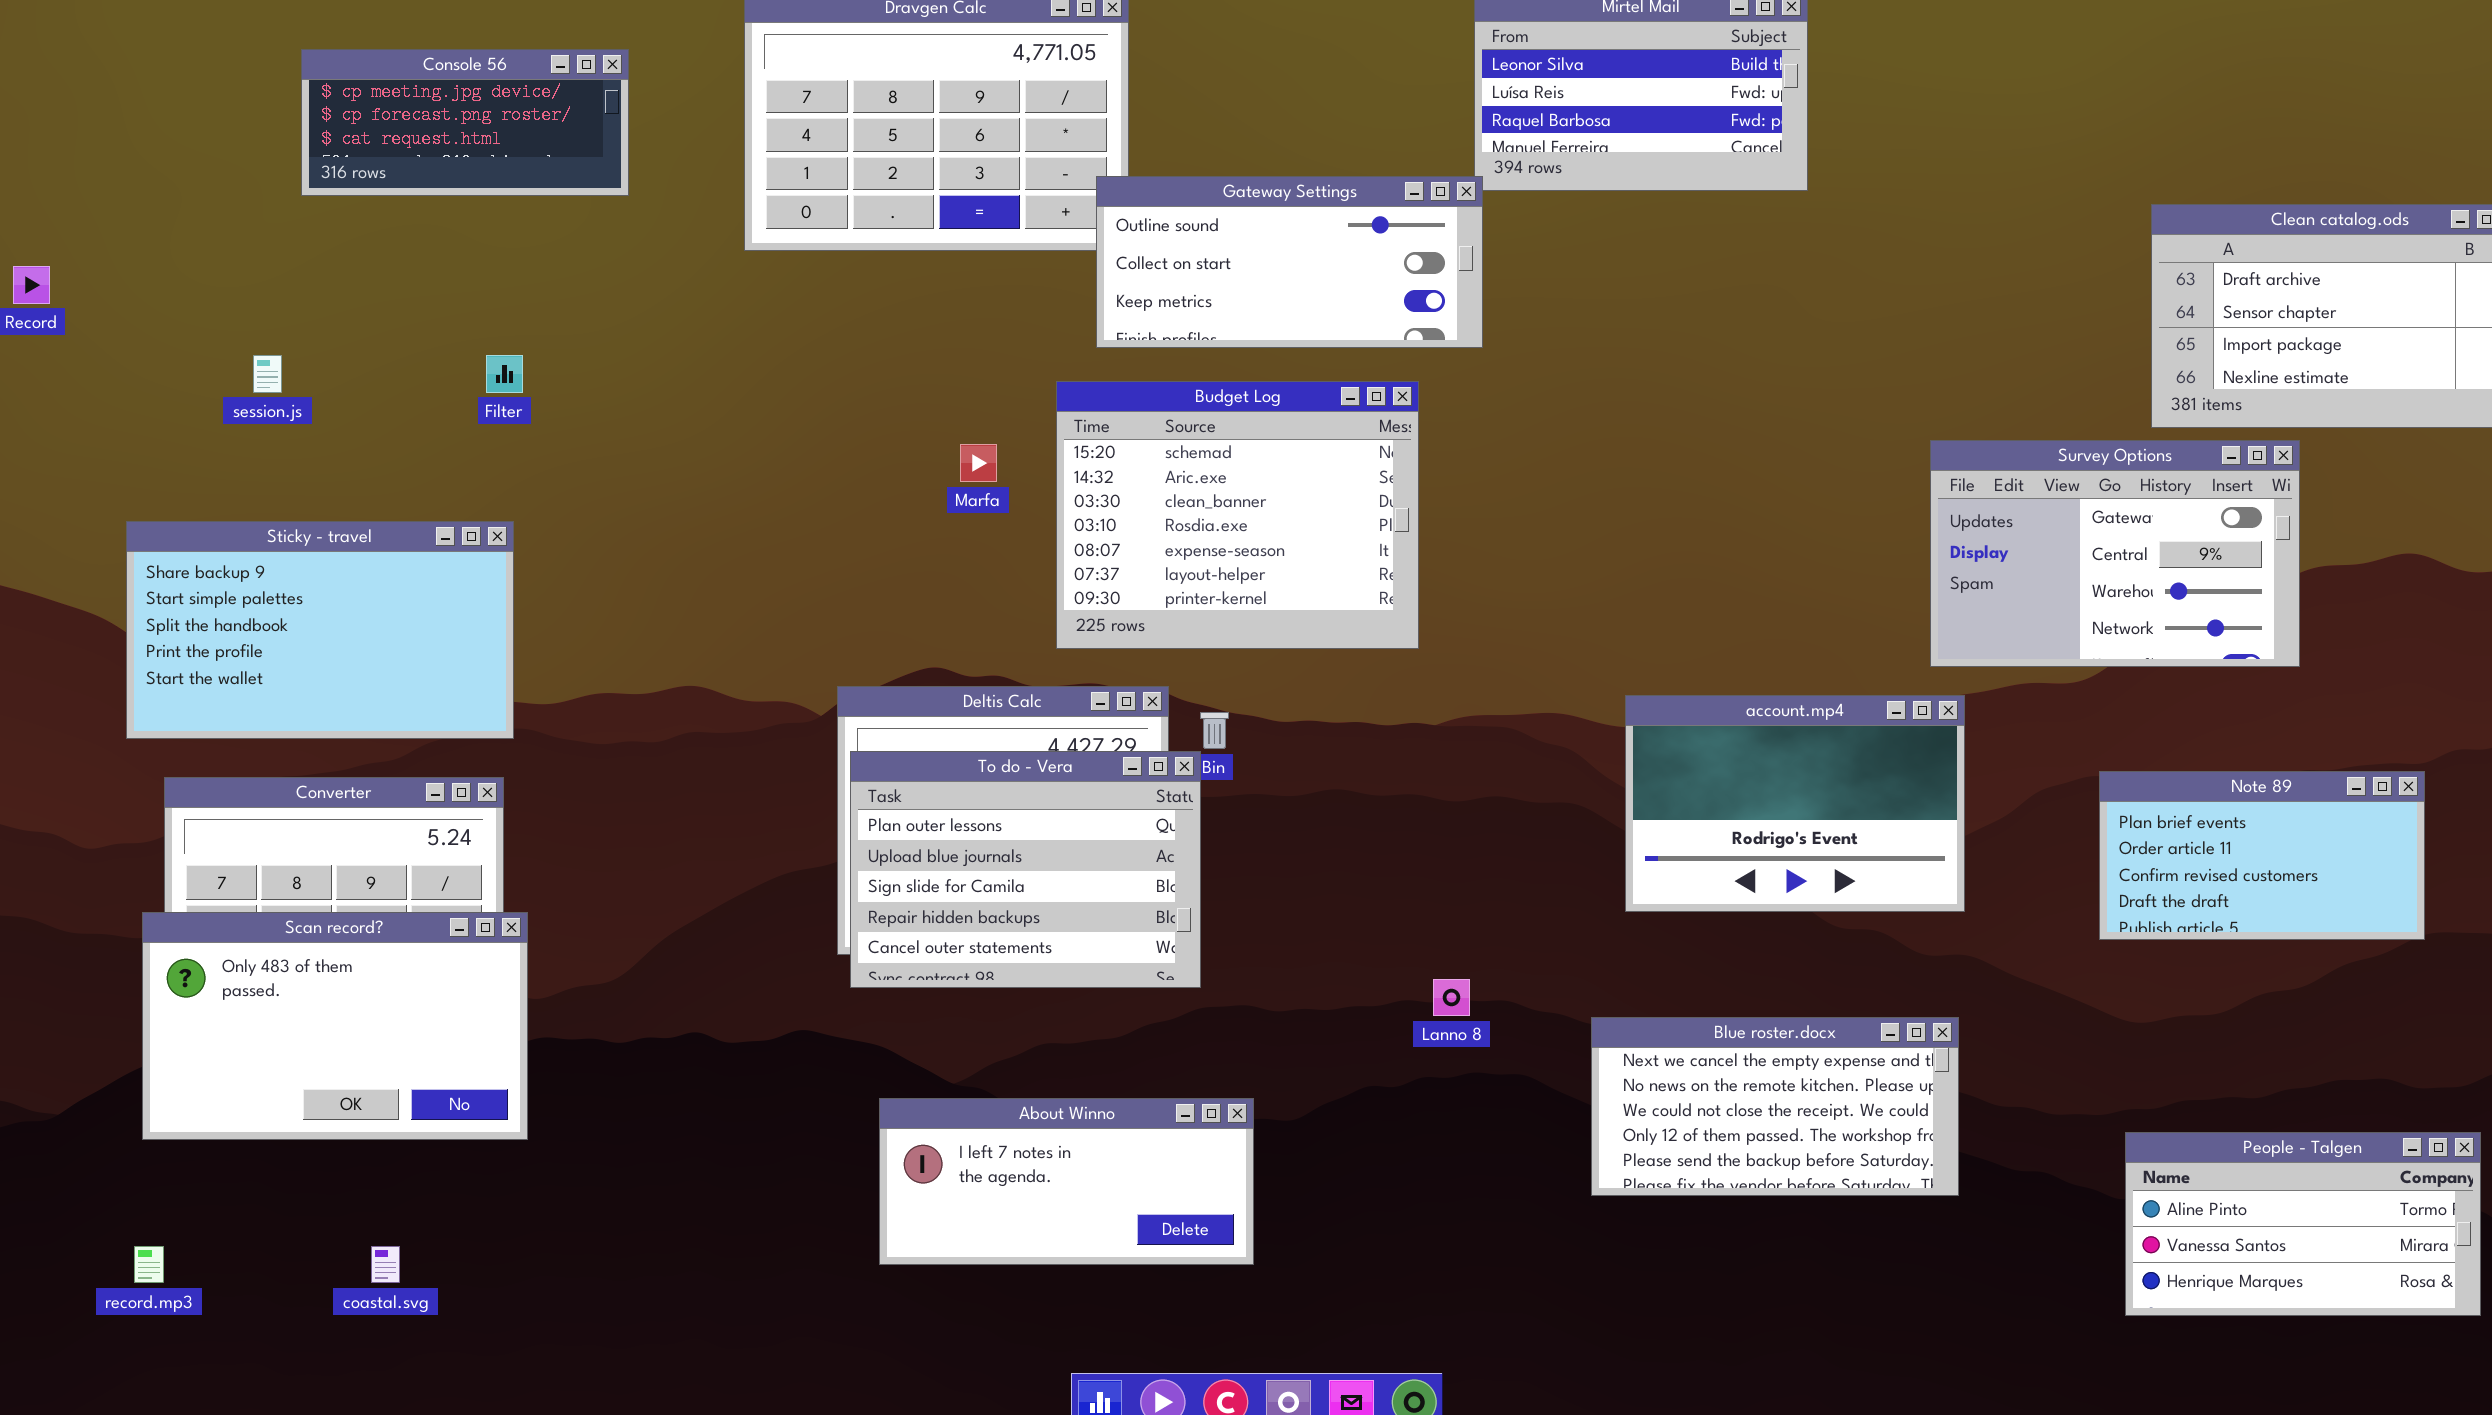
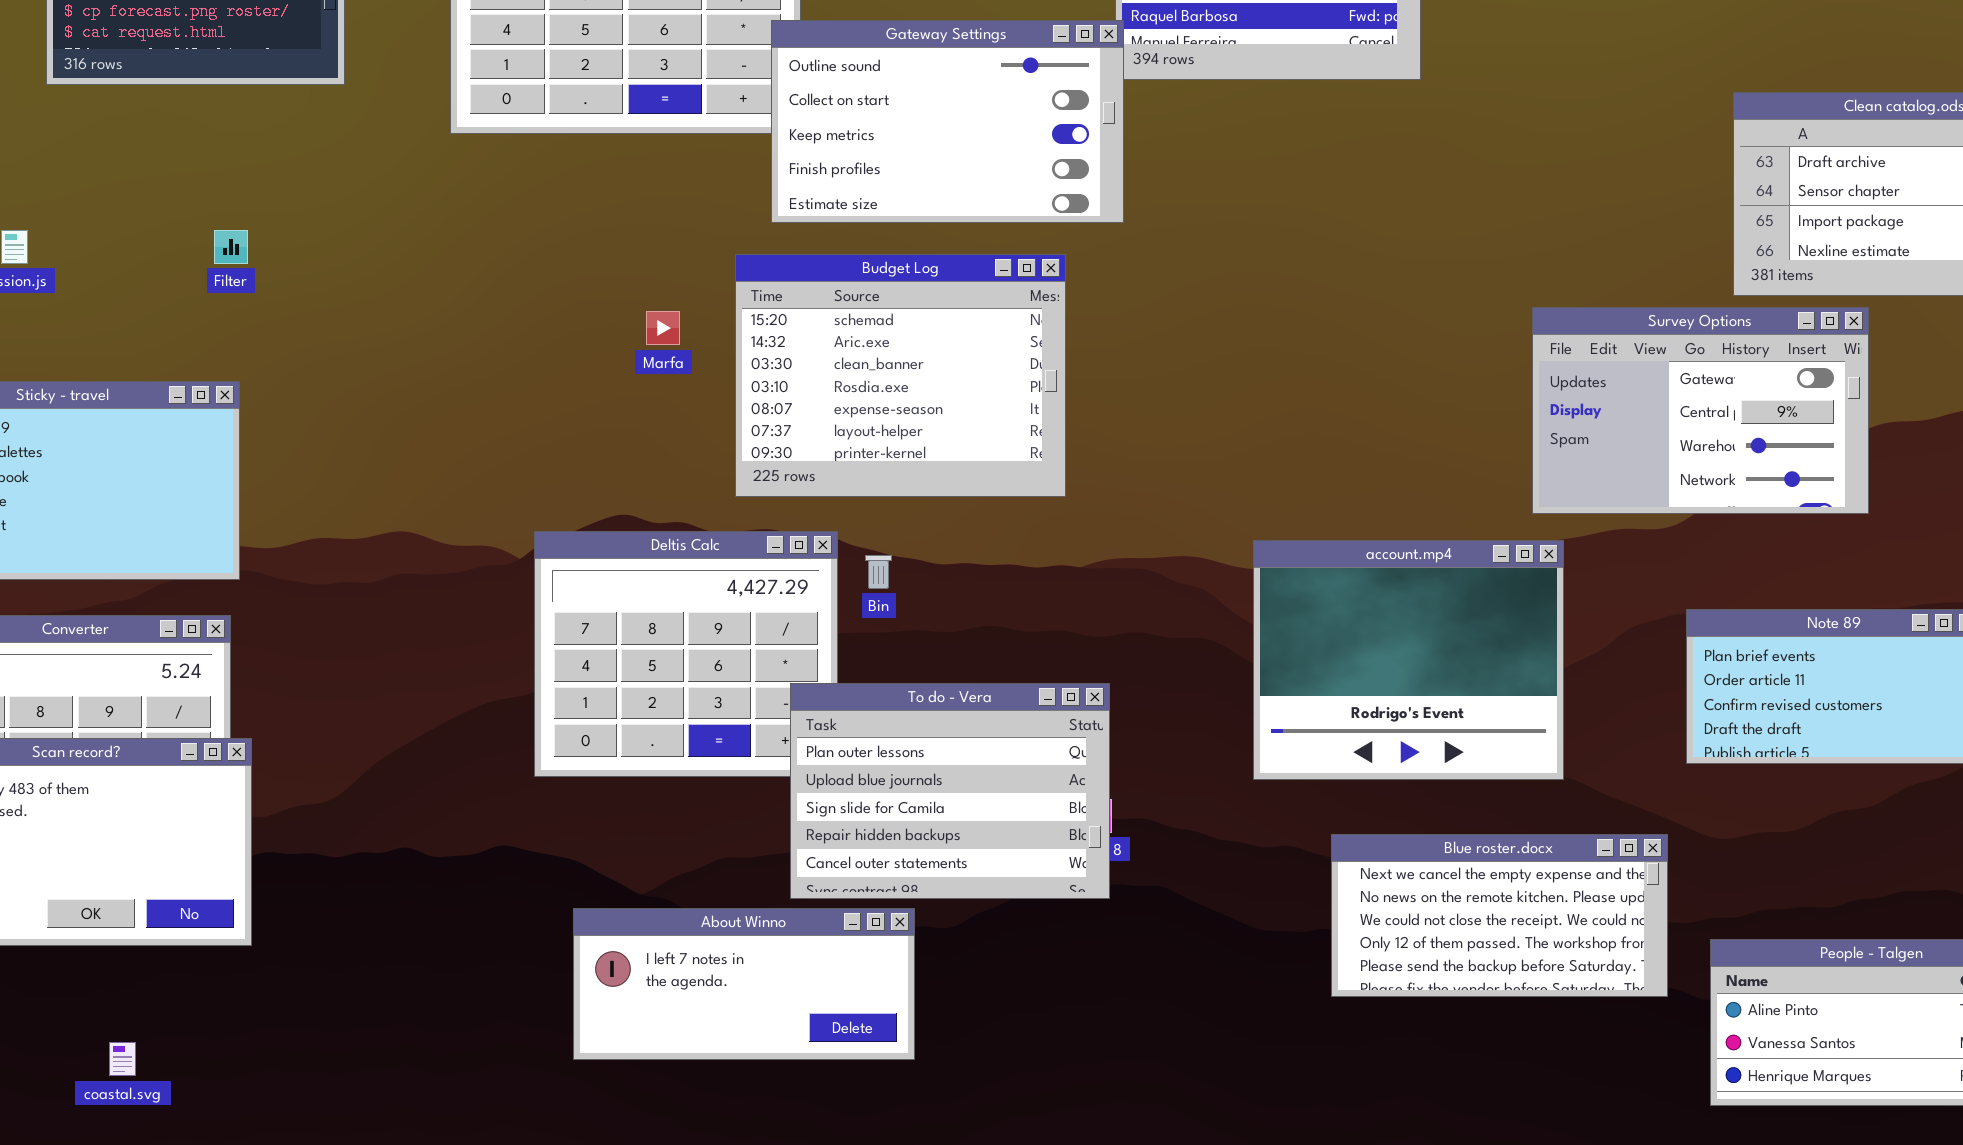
Gateway Settings: [1096,176,1483,348] -> [771,20,1124,223], resized
account.mp4: [1625,695,1965,912] -> [1253,540,1564,780], resized
To do - Vera: [850,751,1201,988] -> [790,683,1110,899], moved
Blue roster.docx: [1591,1017,1959,1196] -> [1331,834,1668,997], moved

